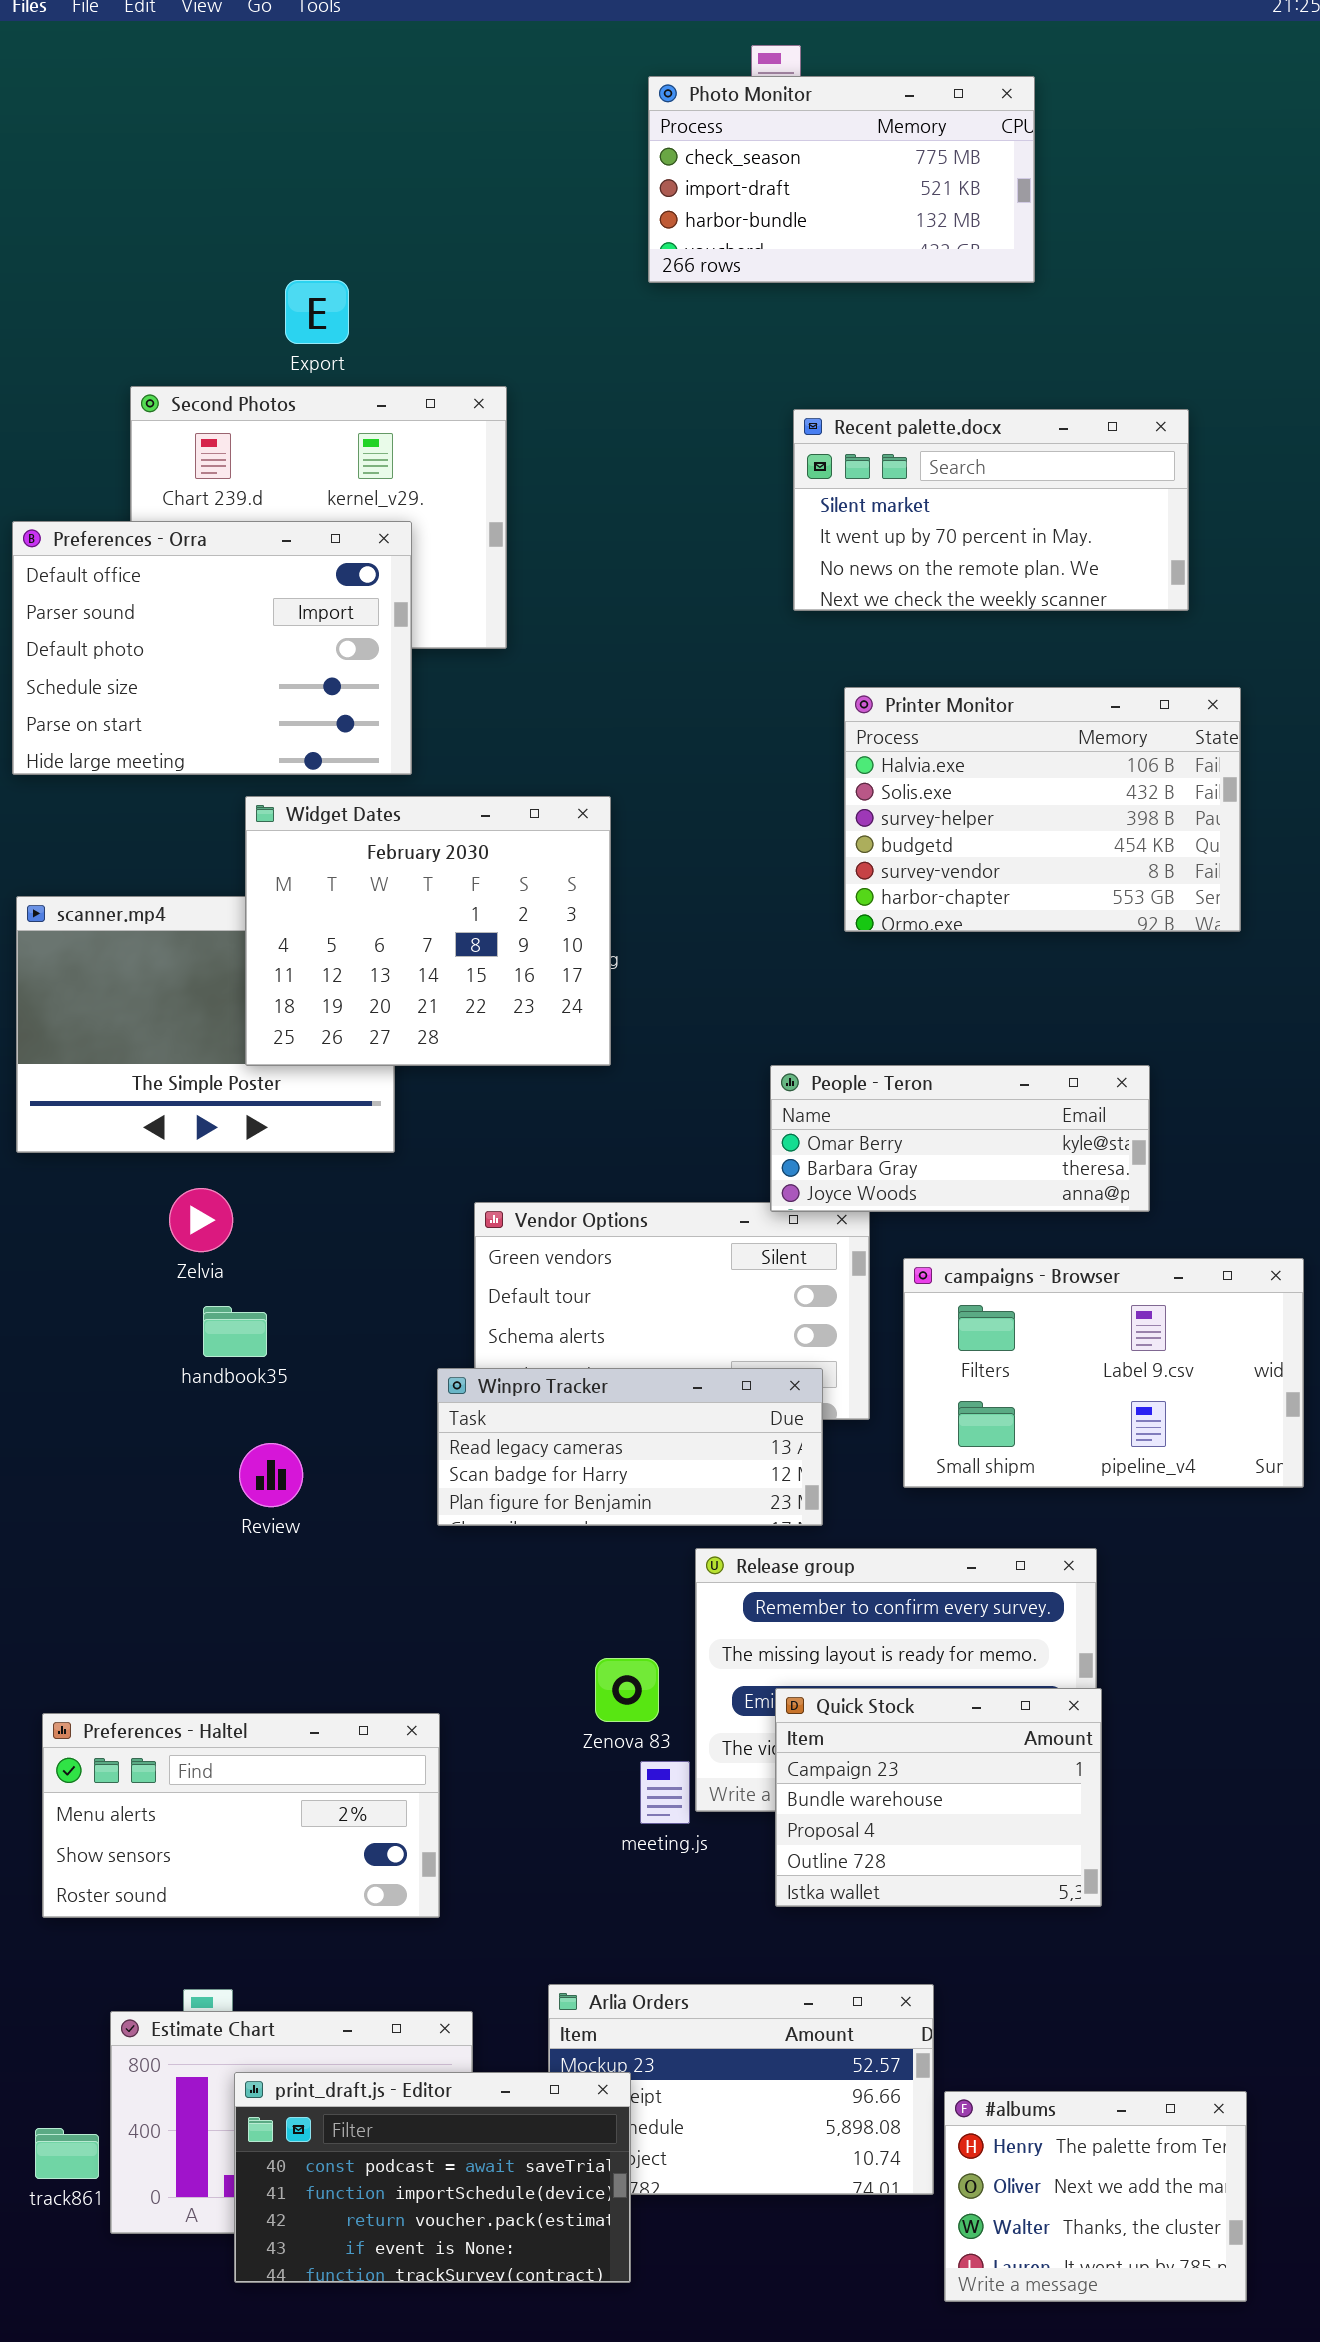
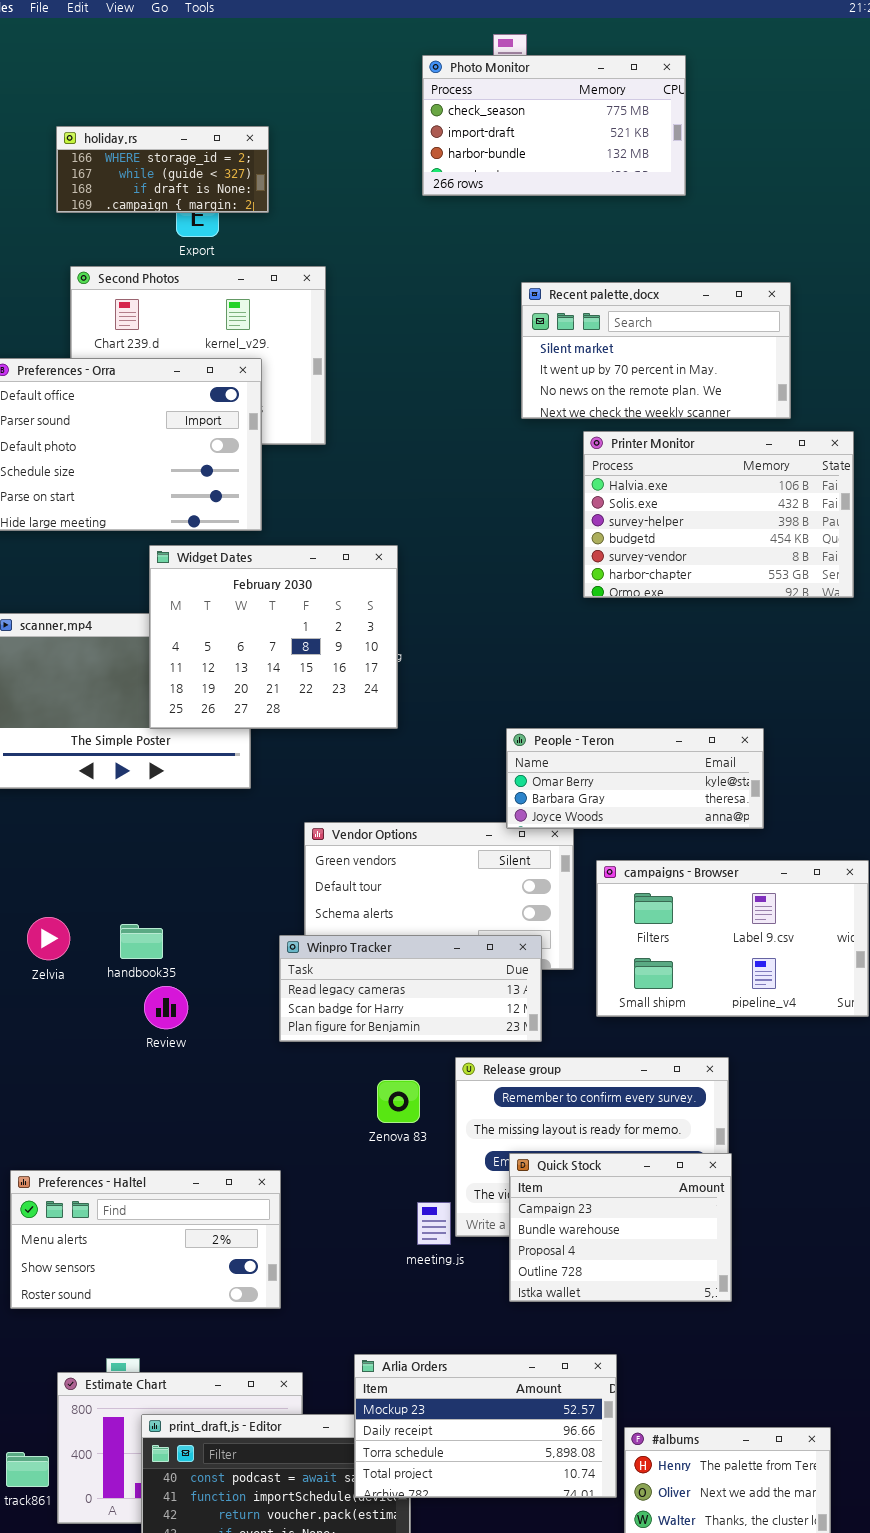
holiday.rs: none -> [56,126,269,213], opened
Printer Monitor: [844,687,1241,932] -> [583,431,854,598], moved
Zelvia: [169,1188,233,1252] -> [27,917,70,960], moved
handbook35: [203,1306,267,1357] -> [120,924,163,959], moved
Zenova 83: [595,1658,659,1722] -> [377,1080,420,1123], moved
Arlia Orders: [548,1984,934,2195] -> [354,1354,617,1498], raised

